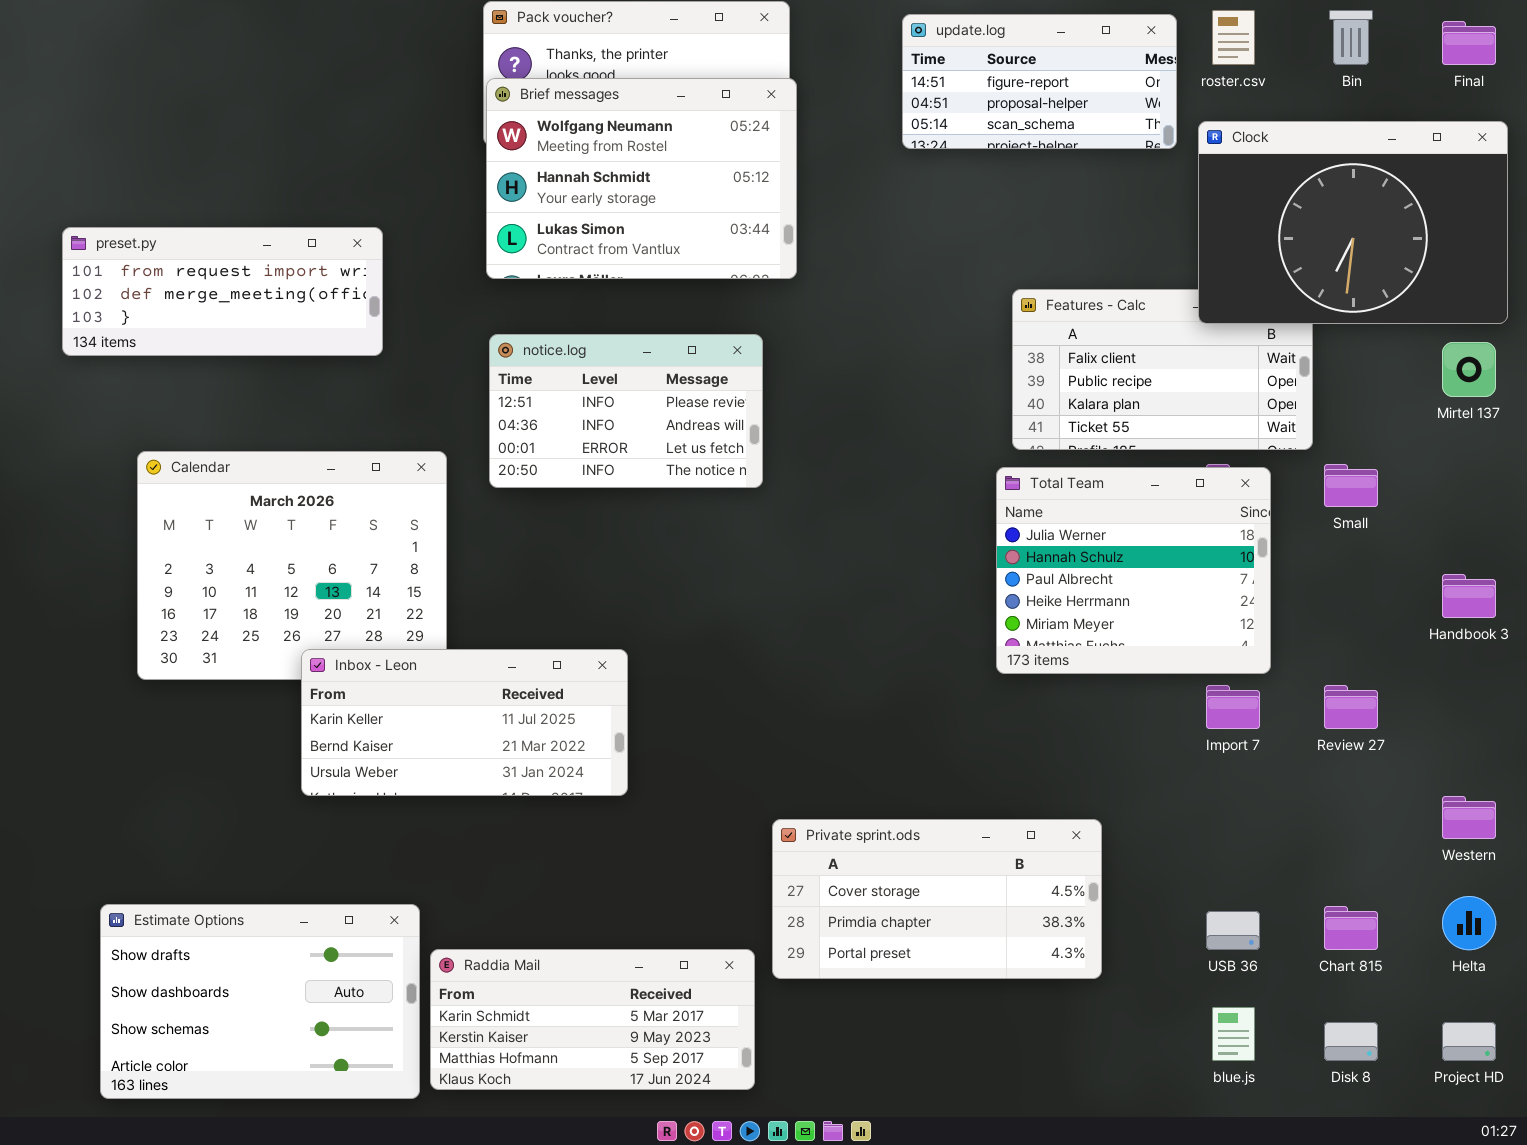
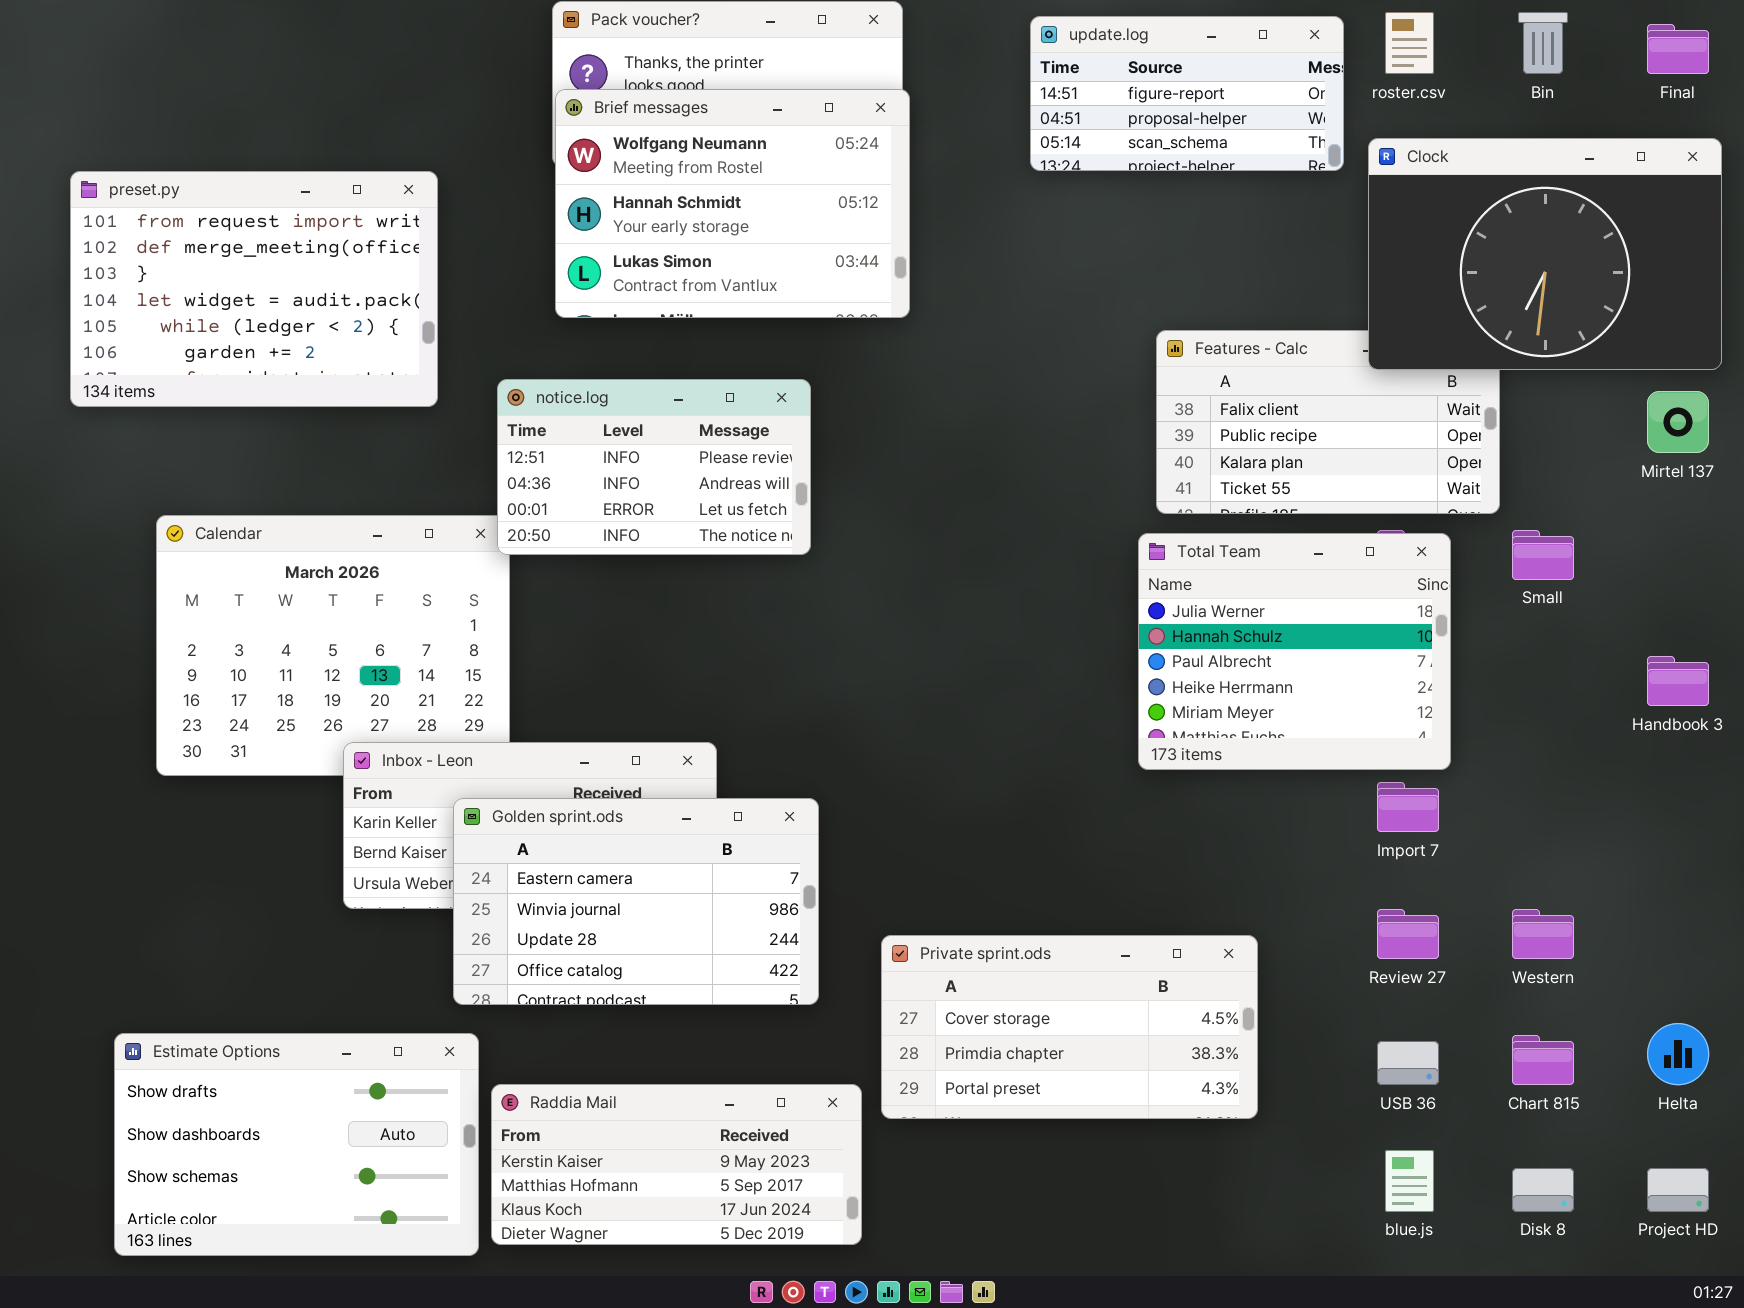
preset.py: [62,227,383,356] -> [70,171,438,407], resized
notice.log: [489,334,763,488] -> [497,379,811,555], moved
Review 27: [1324,685,1378,729] -> [1377,909,1439,959], moved
Golden sprint.ods: none -> [453,798,819,1005], opened
Western: [1442,796,1496,839] -> [1512,909,1574,959], moved
Raddia Mail: [430,949,755,1090] -> [491,1084,862,1245], scrolled down 1 row

